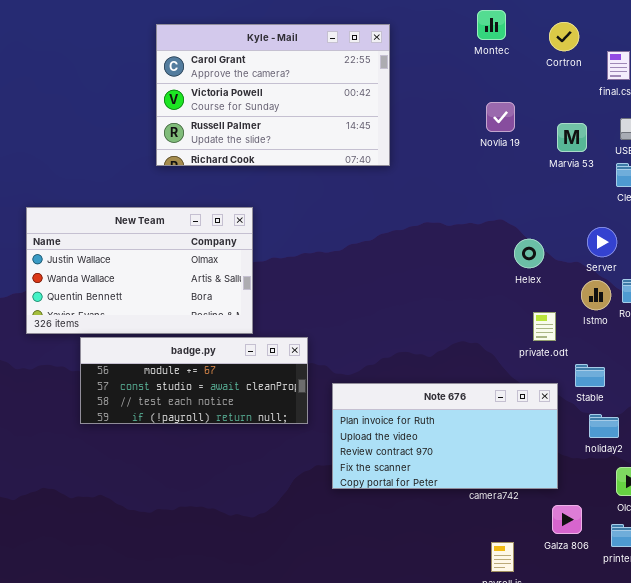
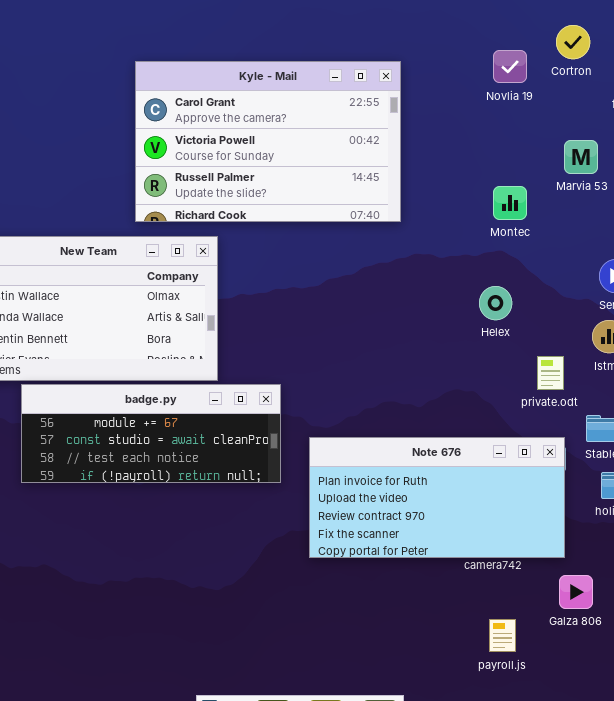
Montec: [477,10,506,40] -> [493,186,527,220], moved
Kyle - Mail: [156,24,390,166] -> [135,61,401,222], moved
Novlia 19: [486,102,515,132] -> [493,50,527,83], moved
Helex: [514,239,544,268] -> [479,286,512,320], moved

